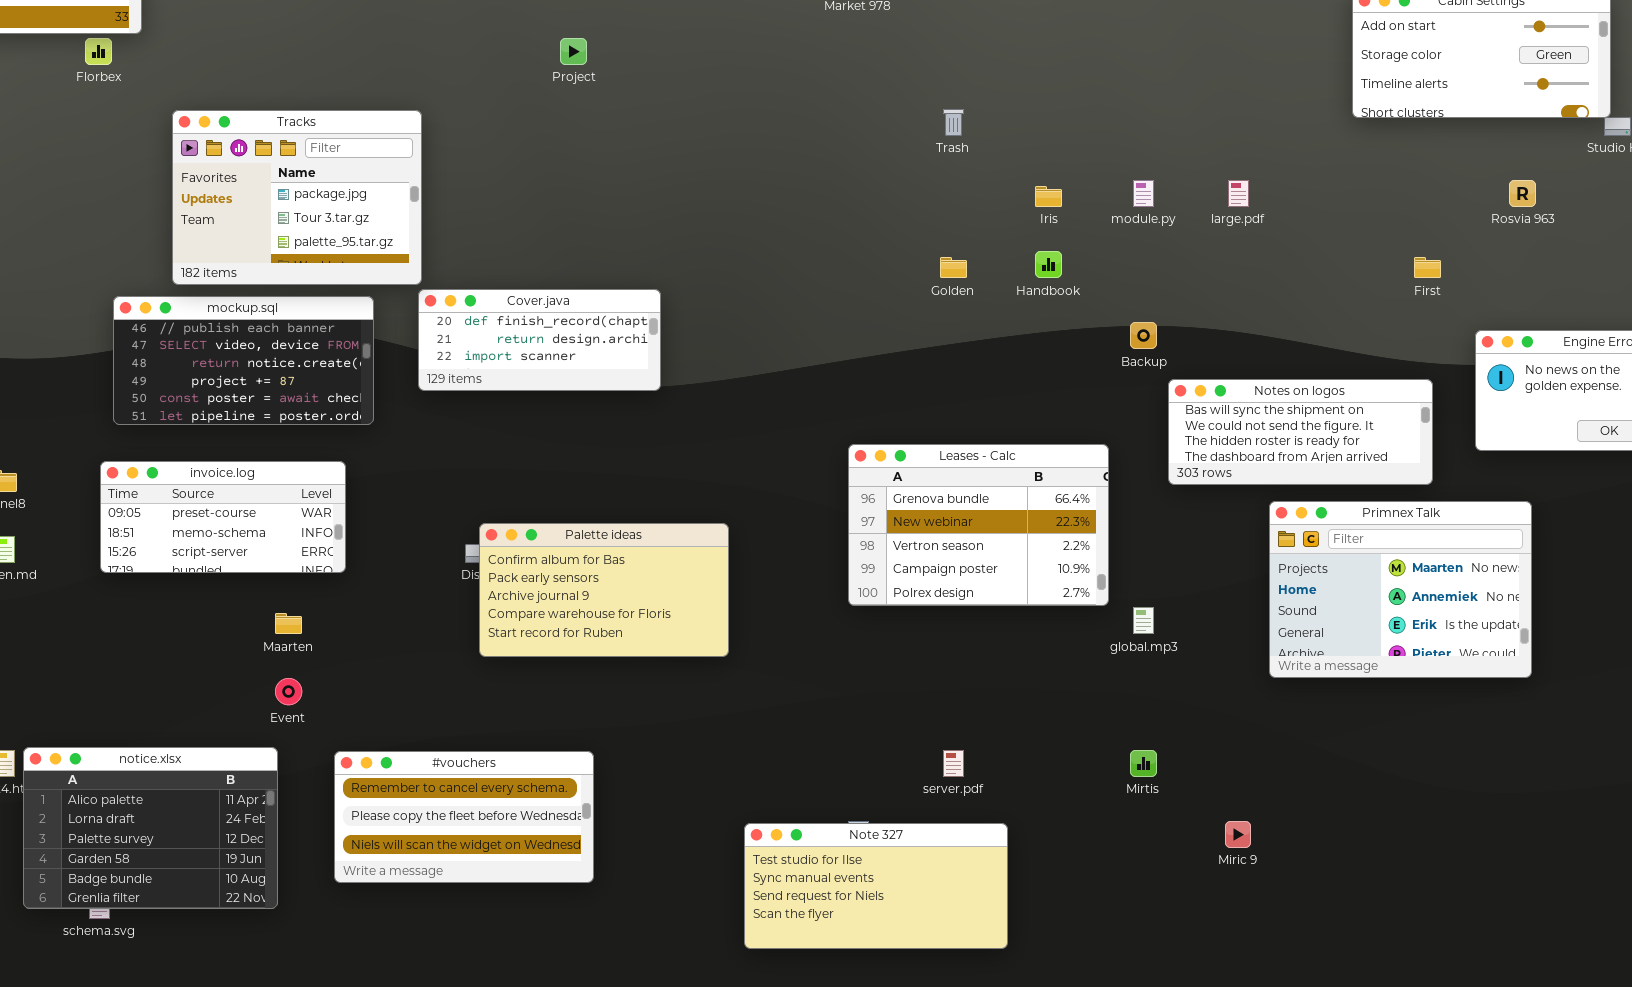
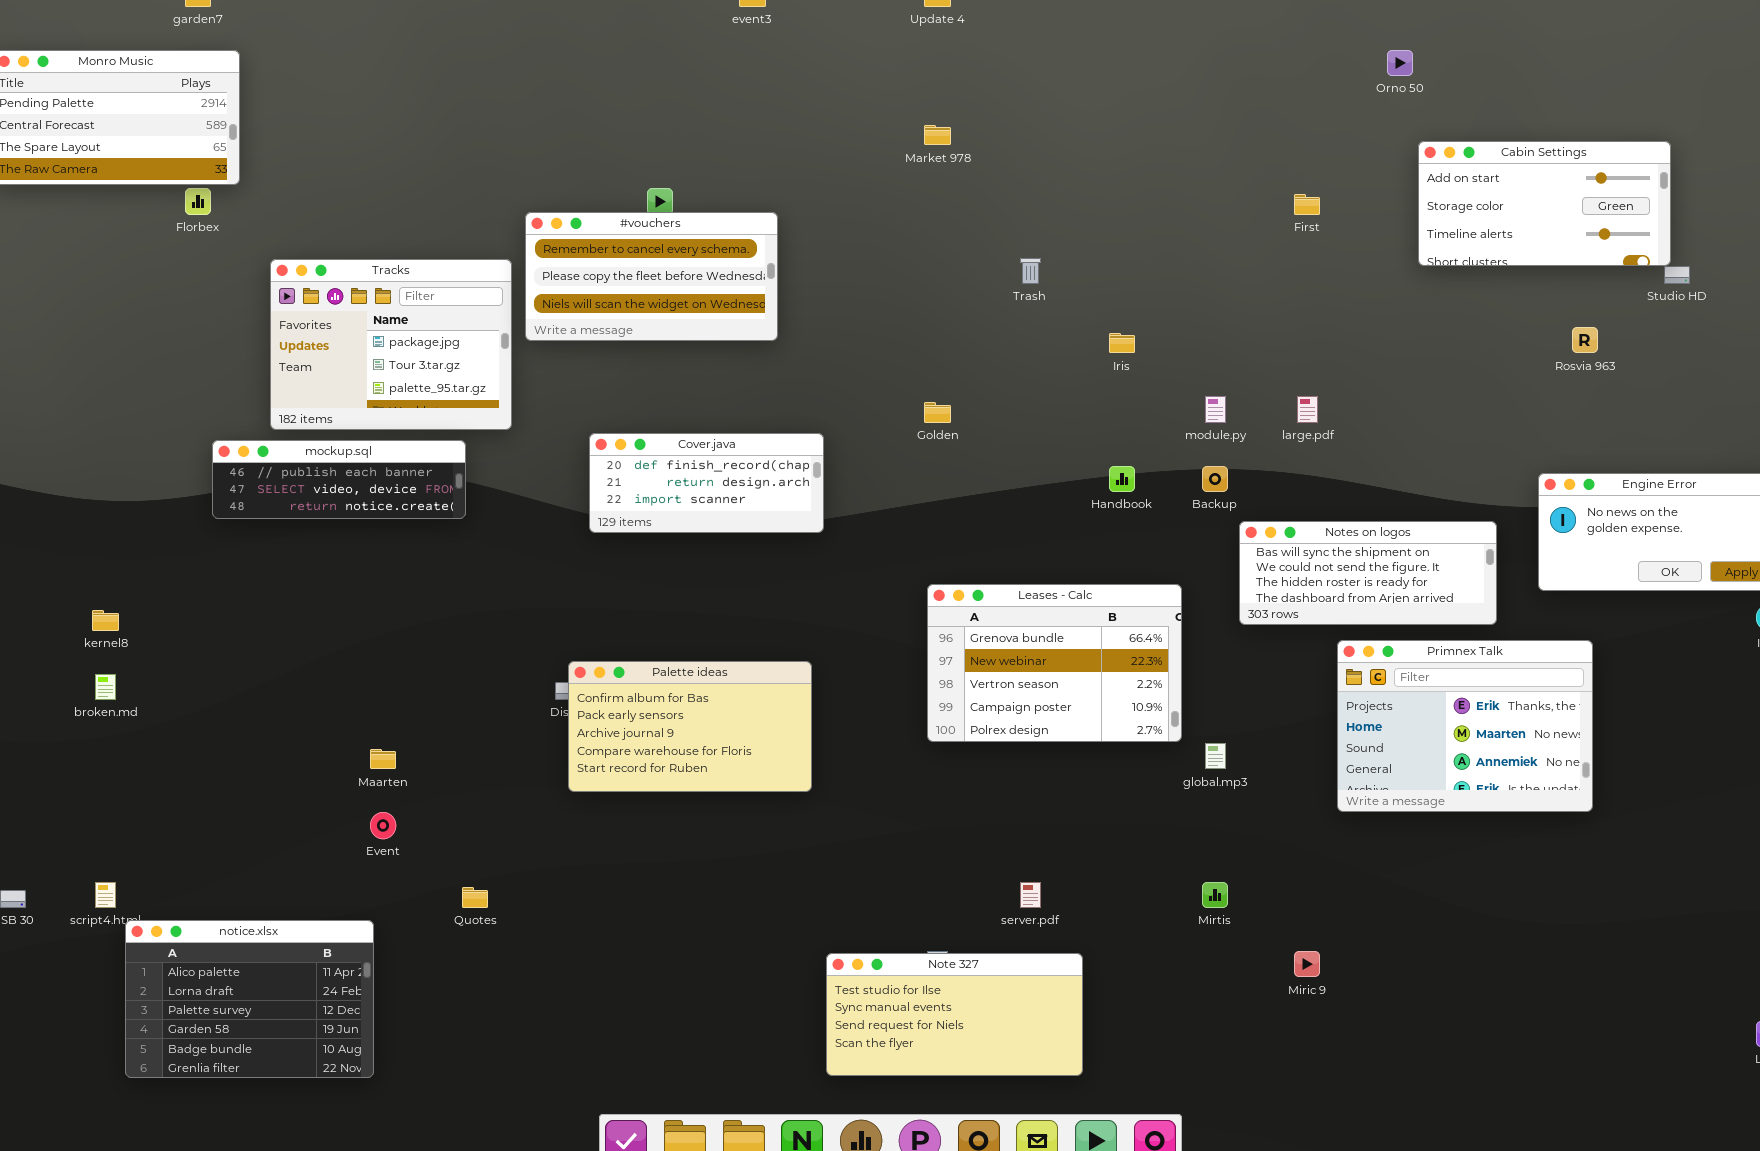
module.py: [1133,180,1154,207] -> [1205,396,1226,423], moved
large.pdf: [1228,180,1249,207] -> [1297,396,1318,423], moved
Handbook: [1035,251,1062,278] -> [1109,466,1135,492], moved
Golden: [940,257,967,278] -> [924,402,951,423], moved
First: [1414,257,1441,278] -> [1294,194,1320,215], moved
Cover.java: [418,289,661,391] -> [589,433,824,533], moved
mockup.sql: [113,296,374,425] -> [212,440,466,519], resized
invoice.log: [100,461,346,573] -> none, closed
Primnex Talk: [1269,501,1532,678] -> [1337,640,1593,812], scrolled up 1 row
notice.xlsx: [23,747,278,909] -> [125,920,374,1078], moved
#vouchers: [334,751,594,883] -> [525,212,778,341], moved

